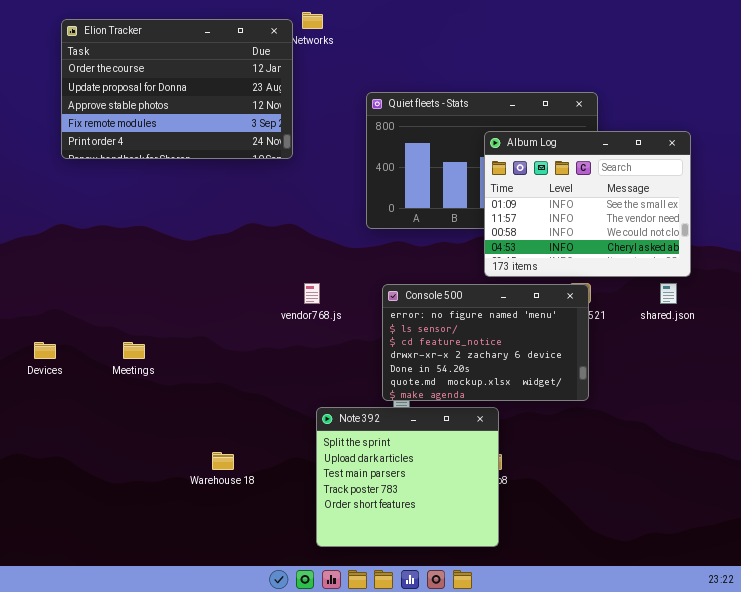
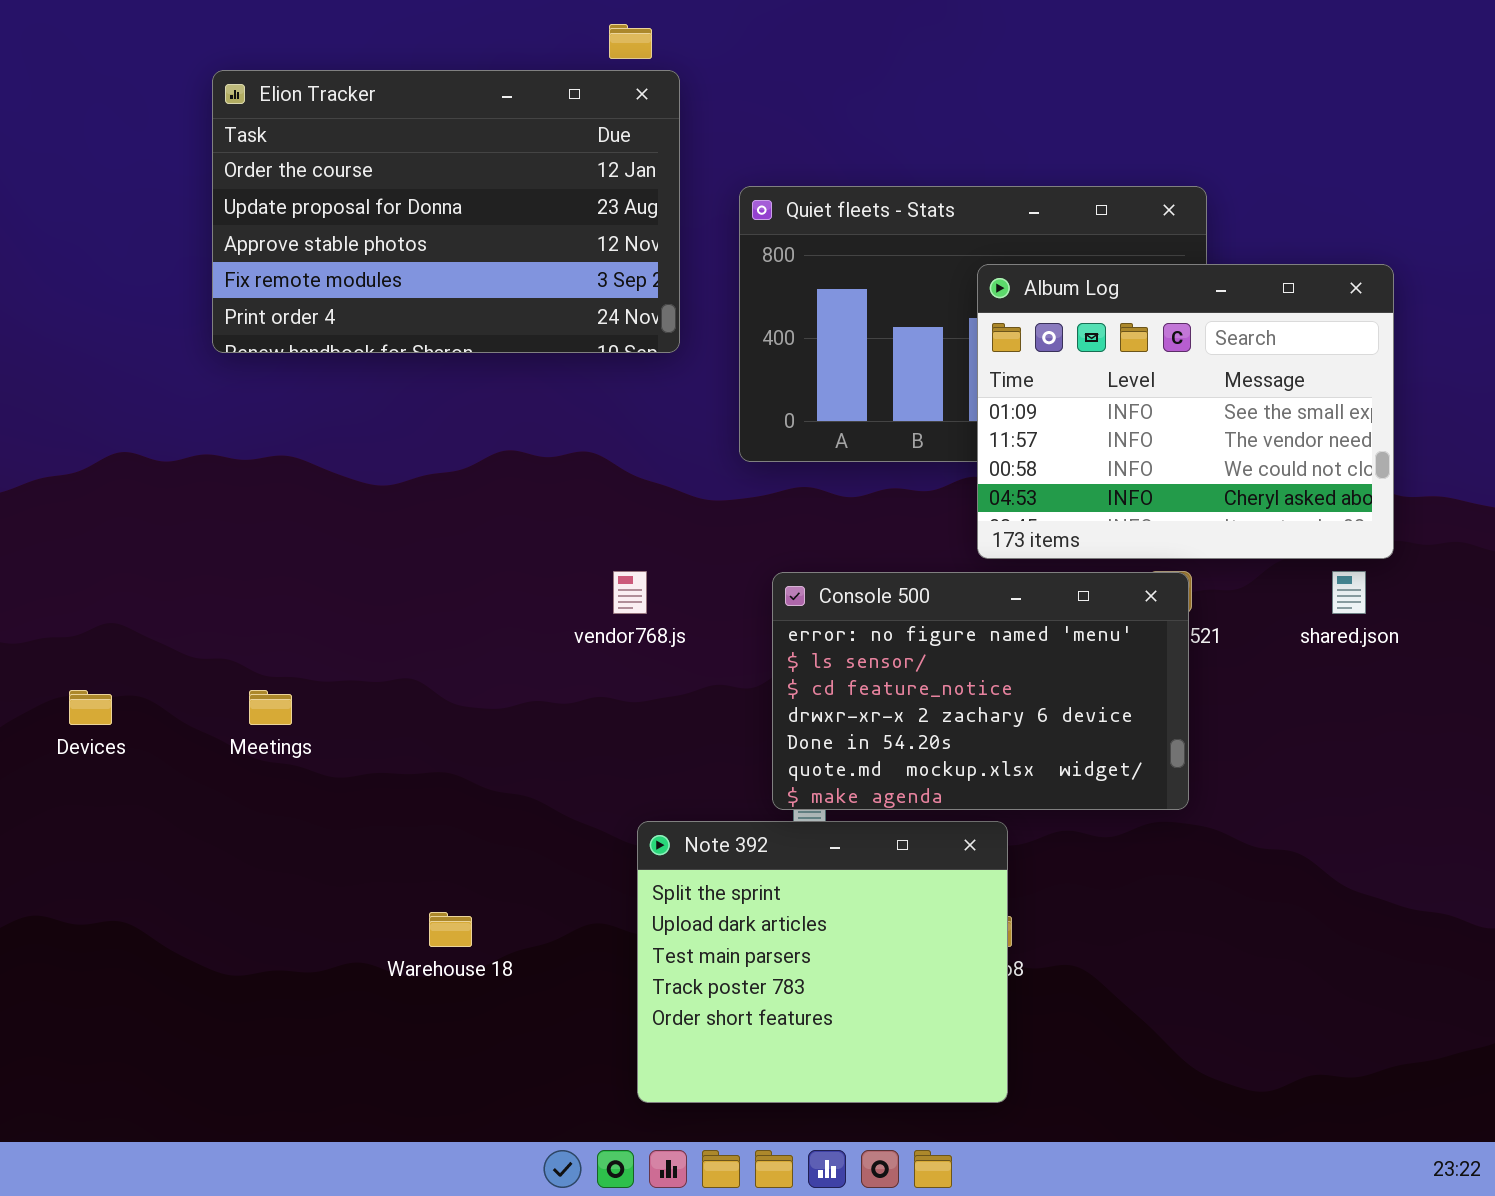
Elion Tracker: [61,19,293,159] -> [212,70,680,353], moved

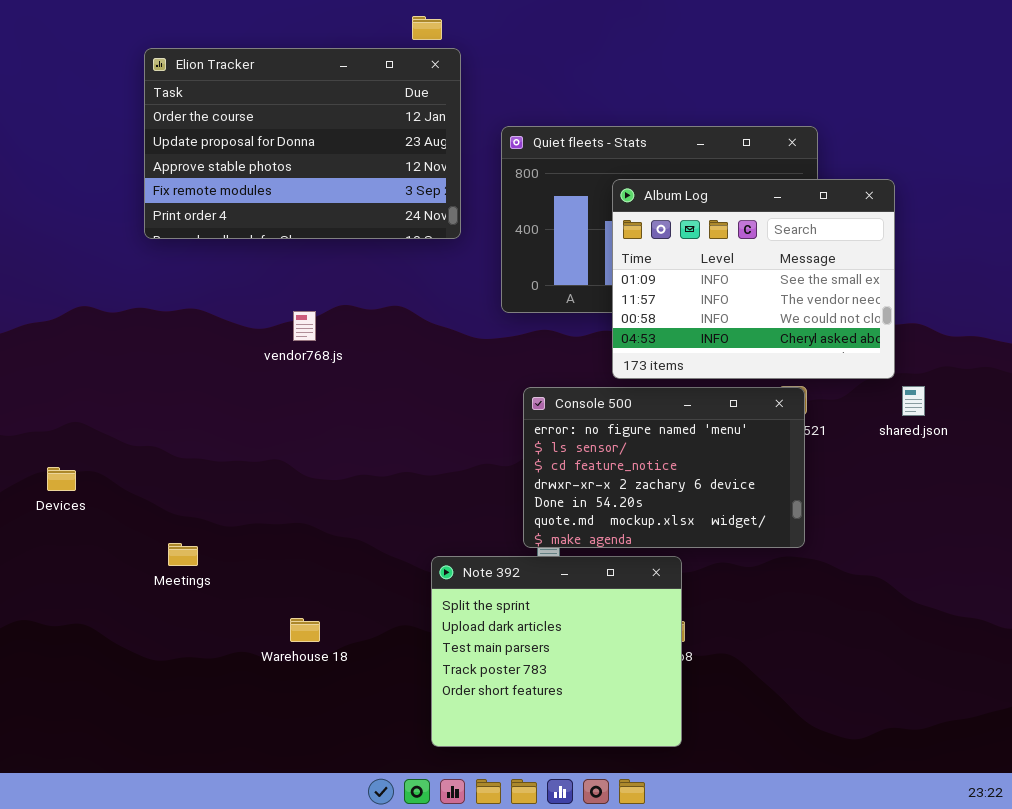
Album Log: [977,264,1394,559] -> [612,179,895,379], moved
vendor768.js: [613,571,647,614] -> [293,311,316,341], moved
Meetings: [249,690,292,725] -> [168,543,198,566], moved

